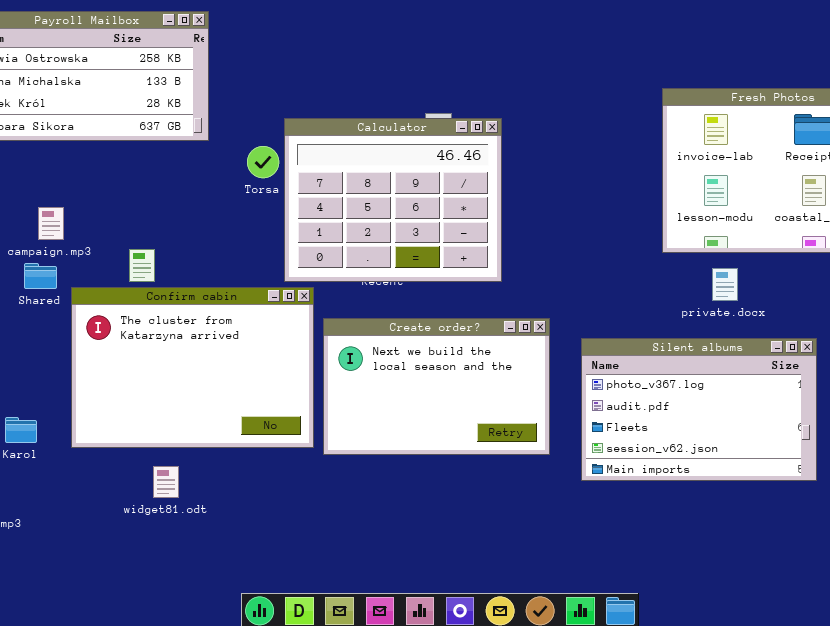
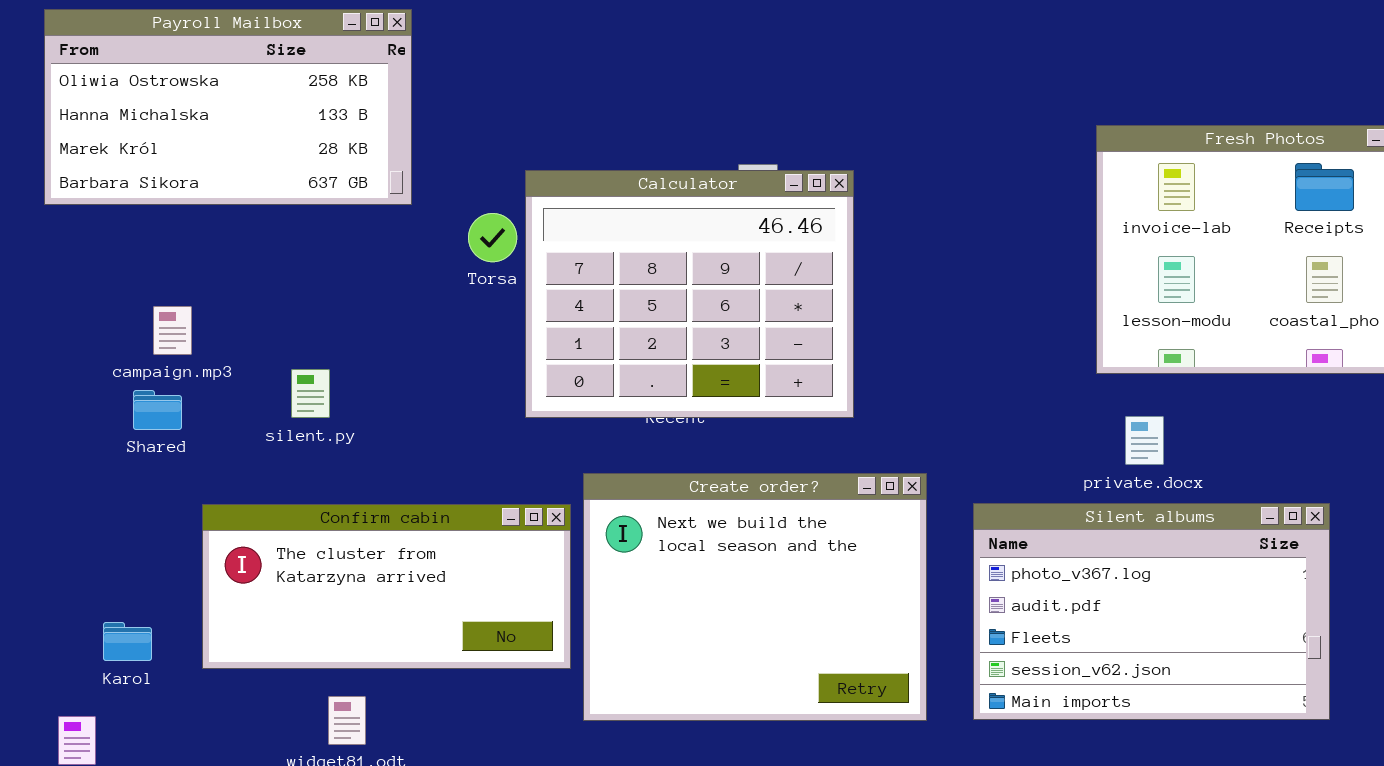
private.docx: [712,268,738,301] -> [1125,416,1164,465], moved
Confirm cabin: [71,287,314,448] -> [202,504,571,669], resized
Create order?: [323,318,550,455] -> [583,473,927,721], resized

